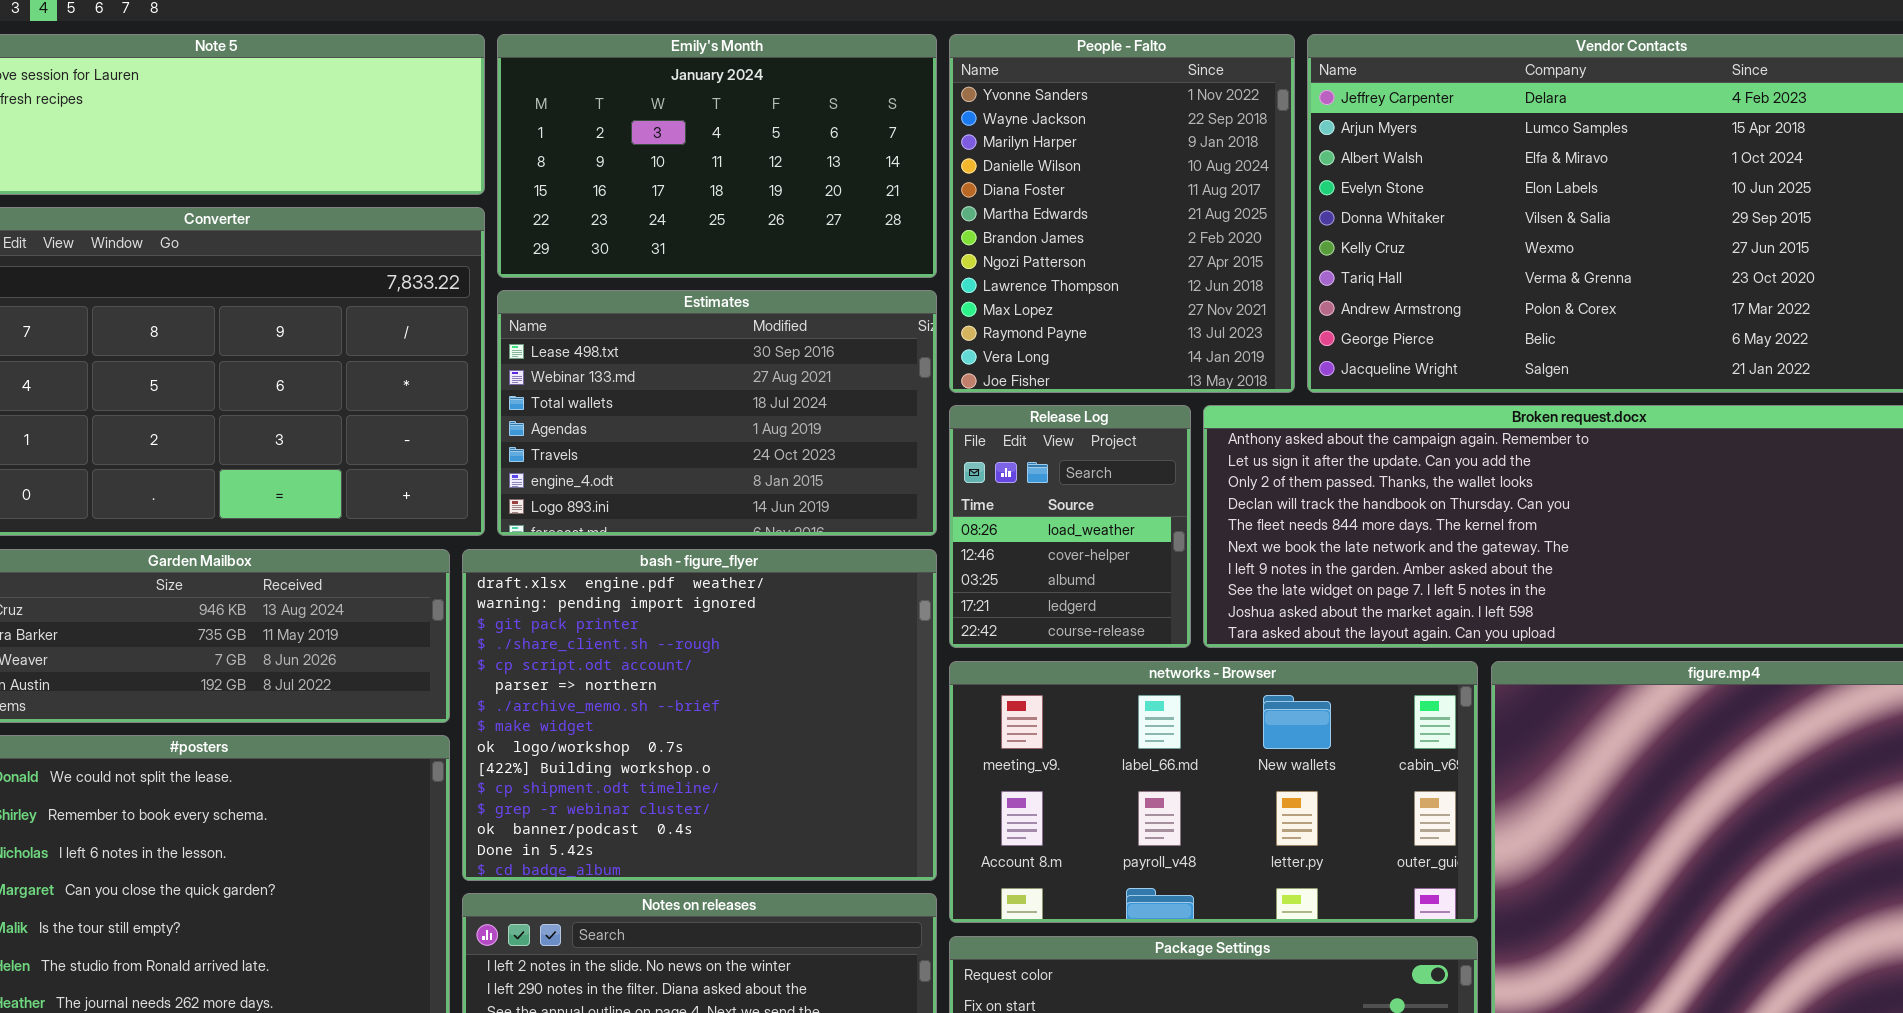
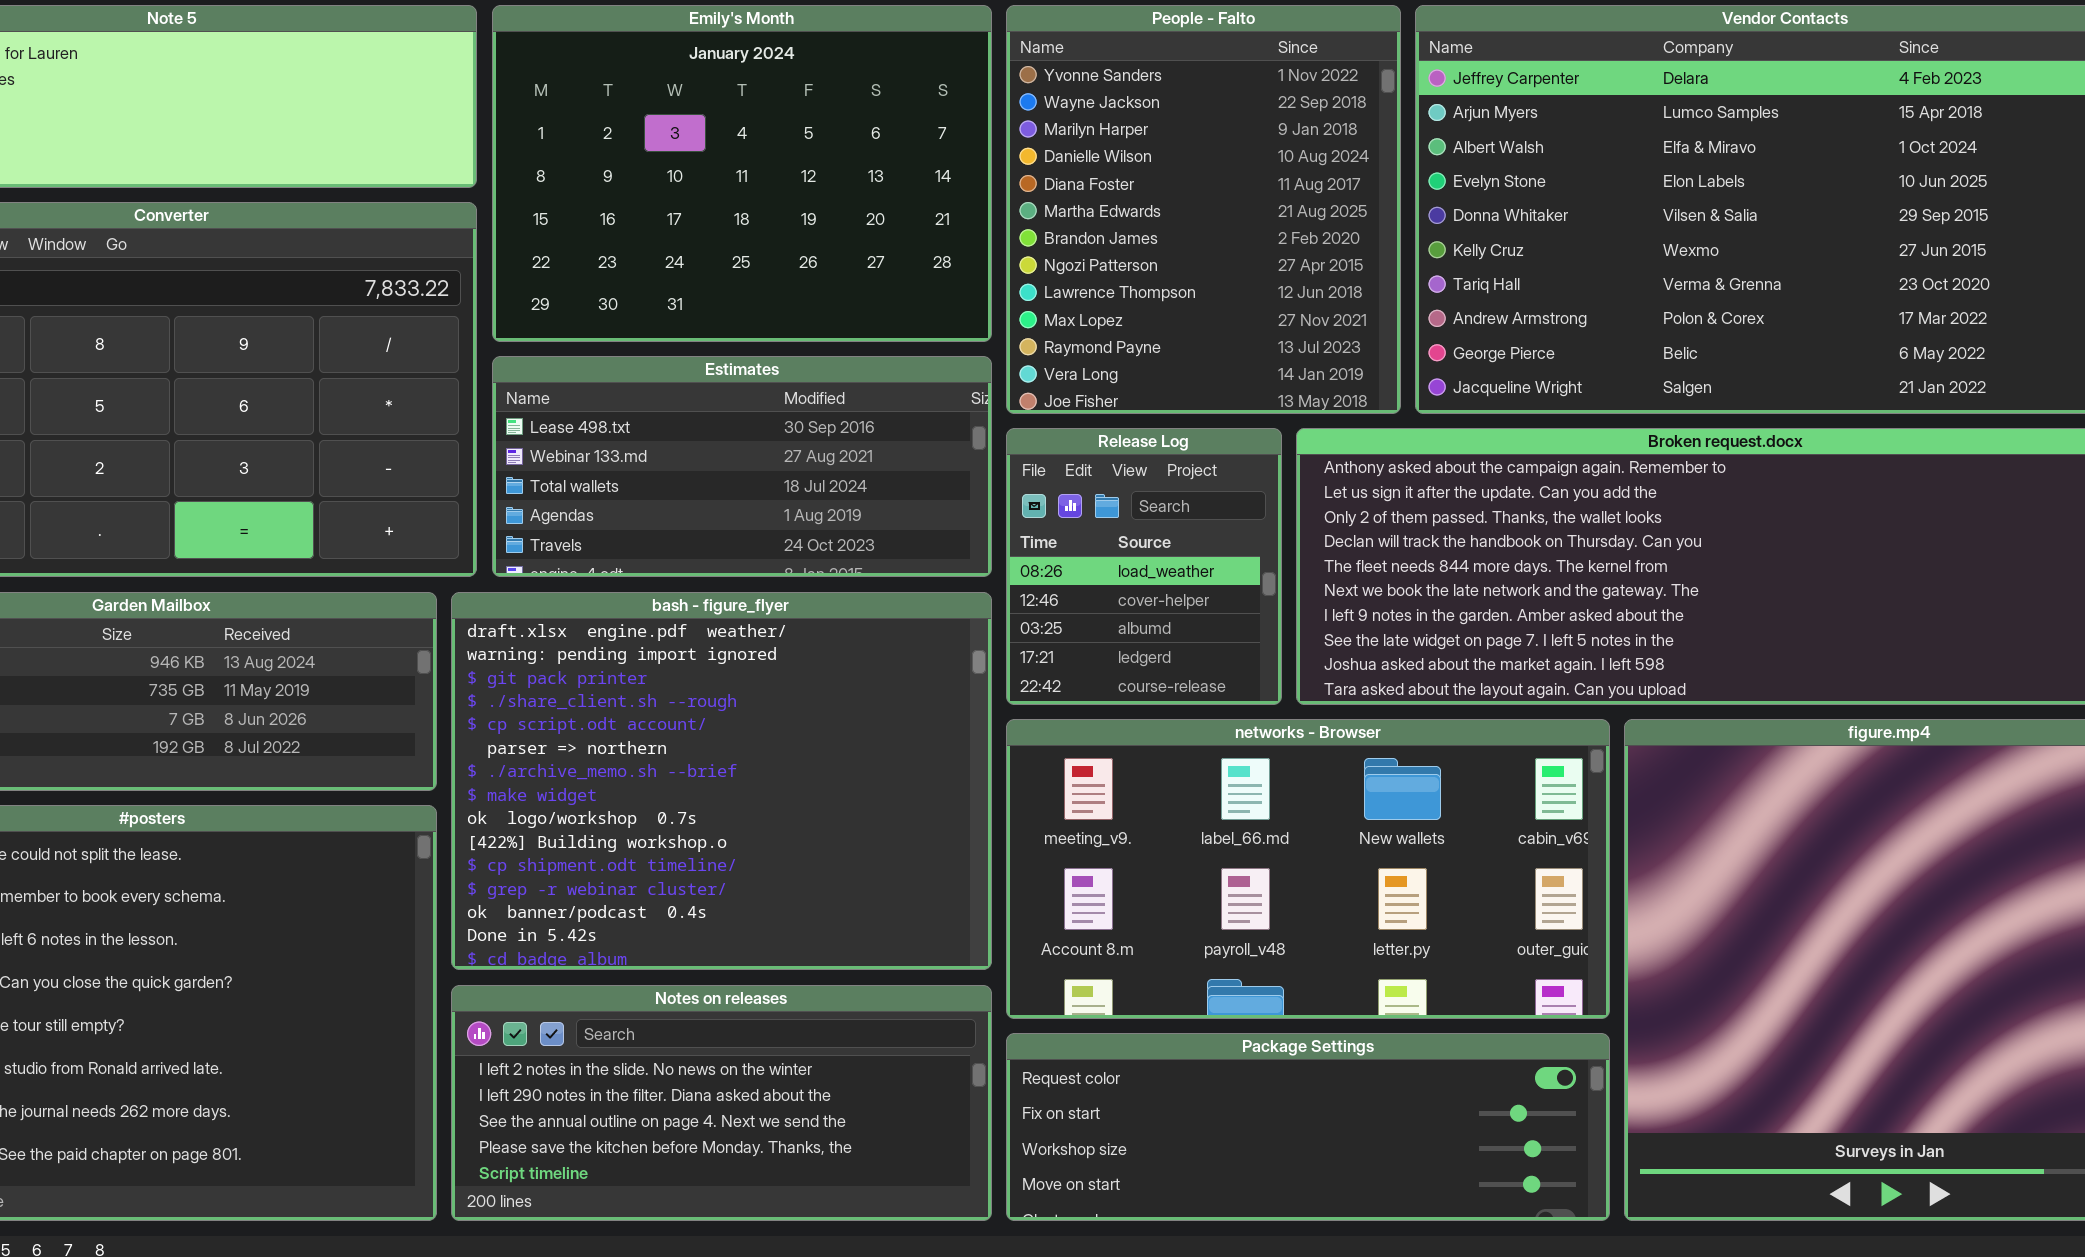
Emily's Month: [497,34,937,278] -> [492,5,992,342], resized
Estimates: [497,290,937,536] -> [492,356,992,577], resized

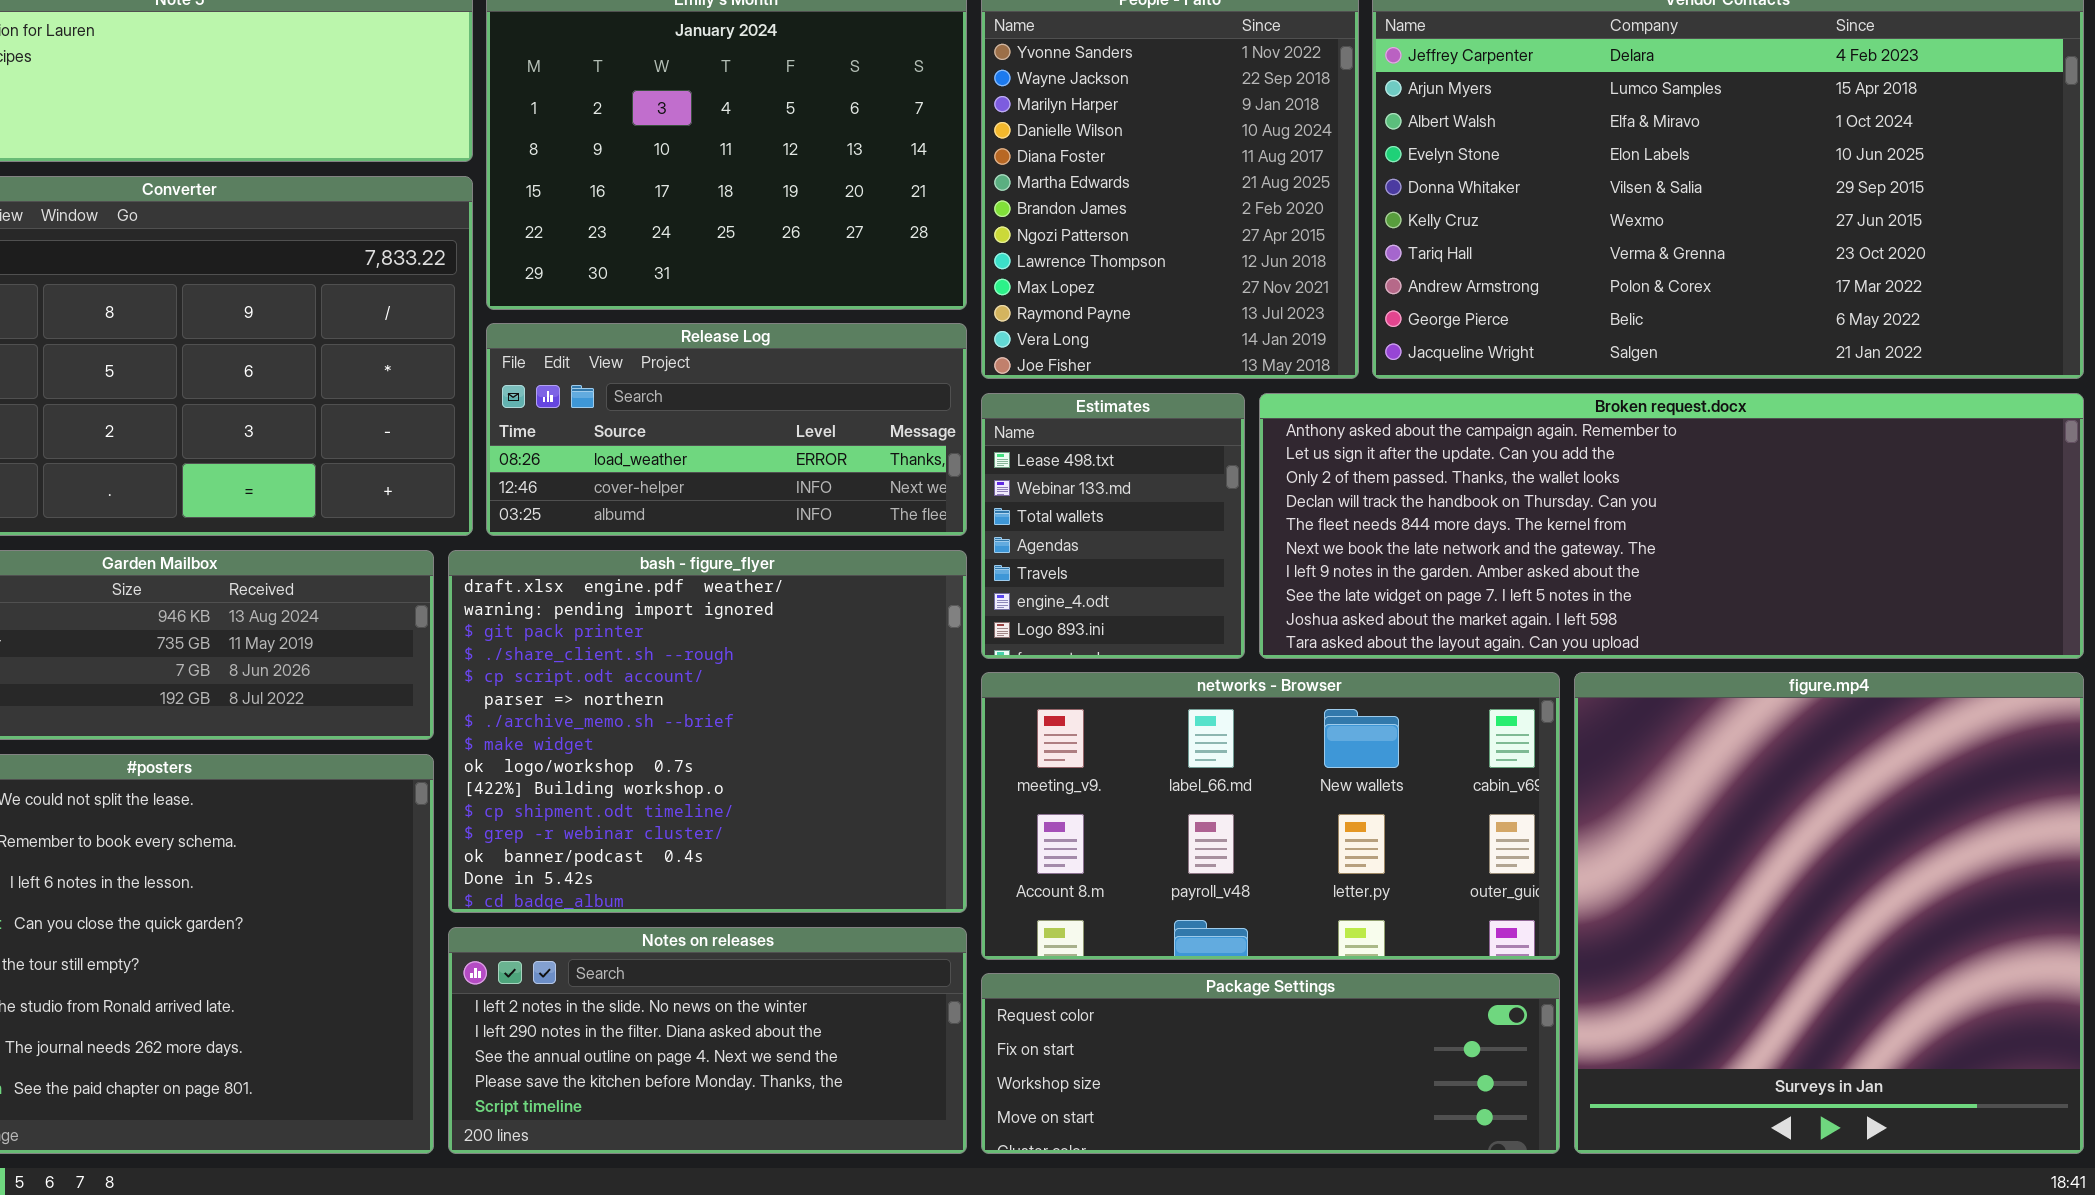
Estimates: [492,356,992,577] -> [981,393,1245,659], moved, resized
Release Log: [1006,428,1282,705] -> [486,323,967,536], moved, resized

